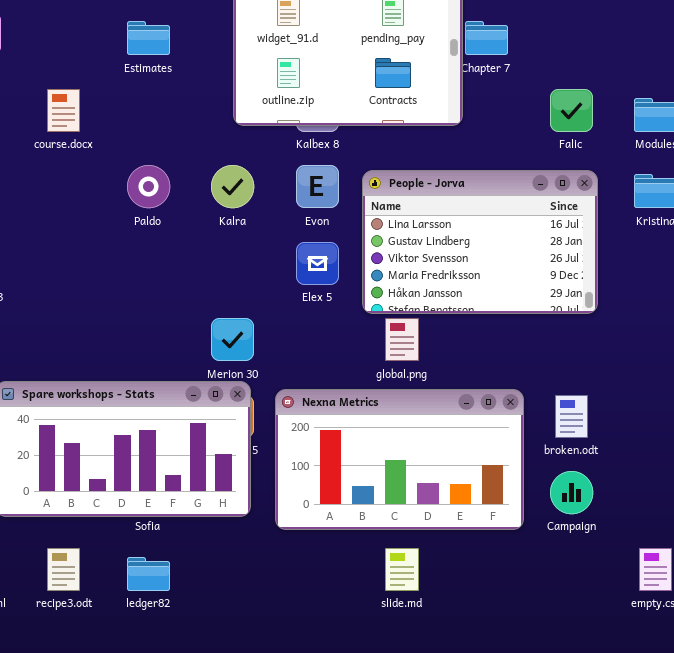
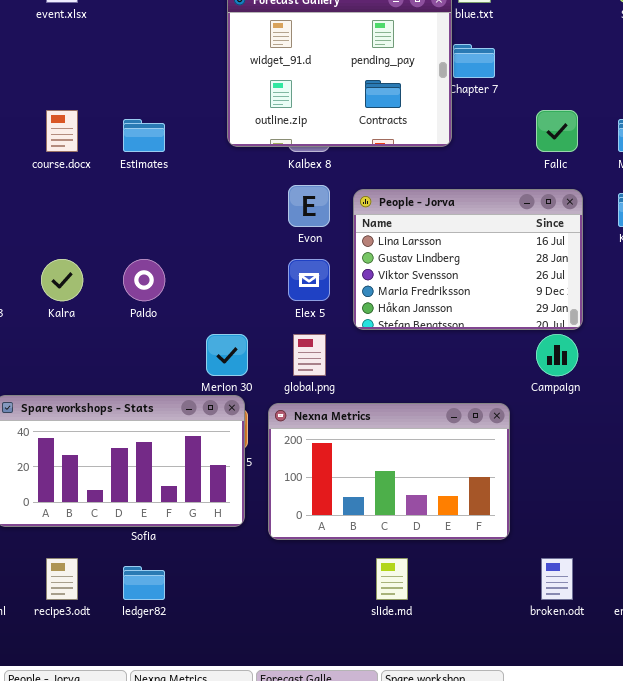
Estimates: [127,21,170,55] -> [123,119,165,152], moved
Paldo: [127,165,170,208] -> [123,259,165,301], moved
Kalra: [211,165,254,208] -> [41,259,83,301], moved
global.png: [385,318,419,361] -> [293,334,326,376], moved
broken.odt: [555,395,588,438] -> [541,558,573,600], moved
Campaign: [550,471,593,514] -> [536,334,578,376], moved

